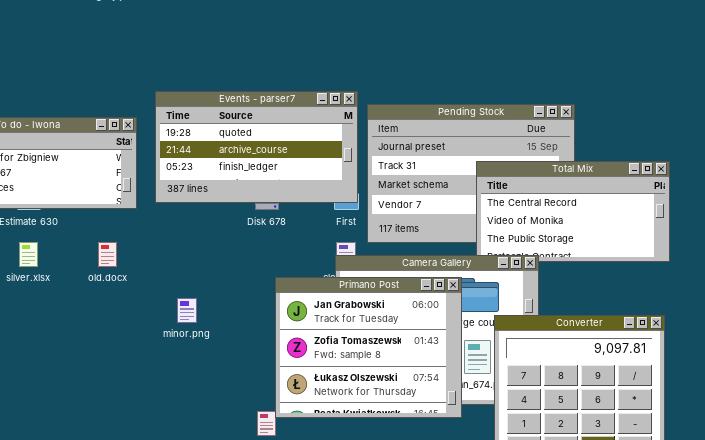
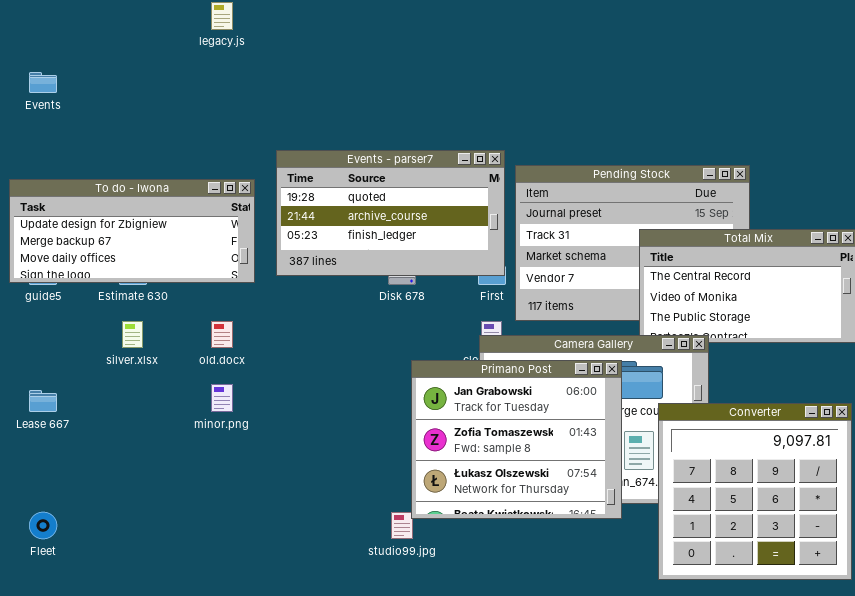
minor.png: [177,298,197,323] -> [211,384,233,412], moved

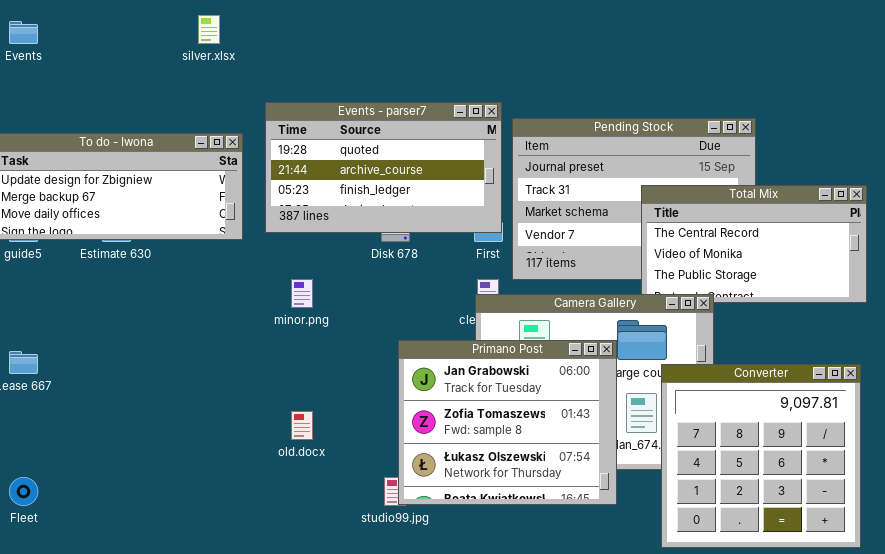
silver.xlsx: [122,321,143,348] -> [198,15,220,44], moved
old.docx: [211,321,233,348] -> [291,411,313,440], moved
Primano Post: [411,360,622,519] -> [398,340,617,505], moved
minor.png: [211,384,233,412] -> [291,279,313,308], moved

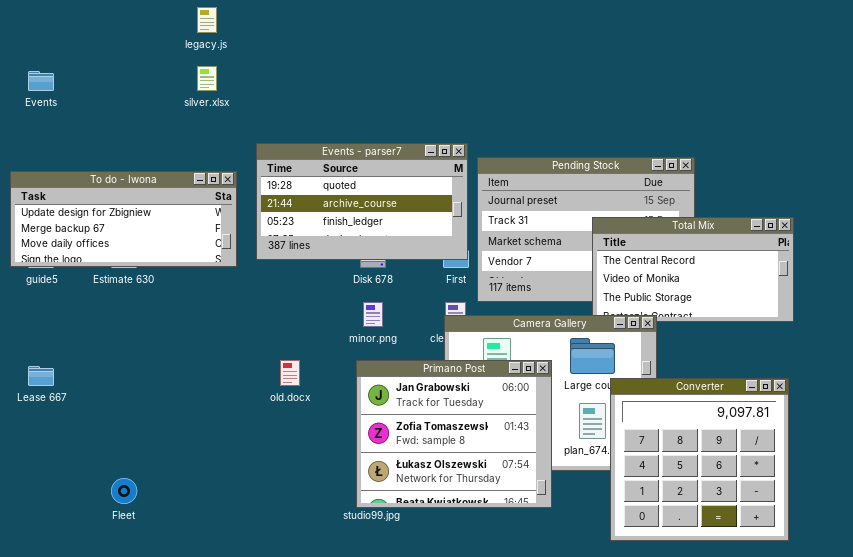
minor.png: [291,279,313,308] -> [363,302,383,327], moved
Primano Post: [398,340,617,505] -> [356,360,552,508], moved
old.docx: [291,411,313,440] -> [280,360,300,386], moved
Fleet: [9,477,38,506] -> [111,478,137,504], moved

